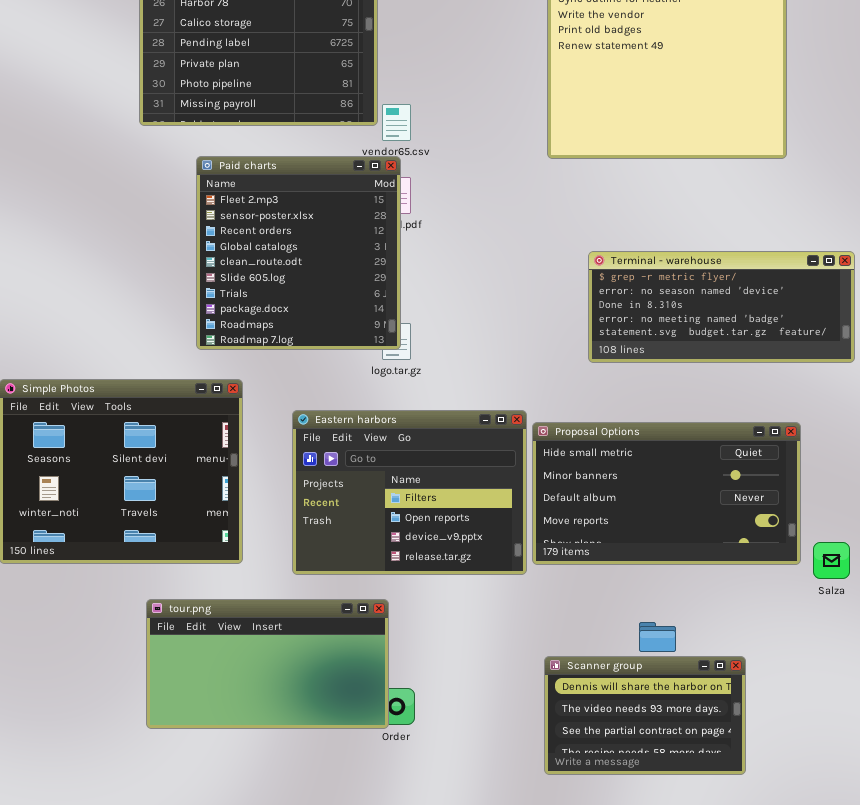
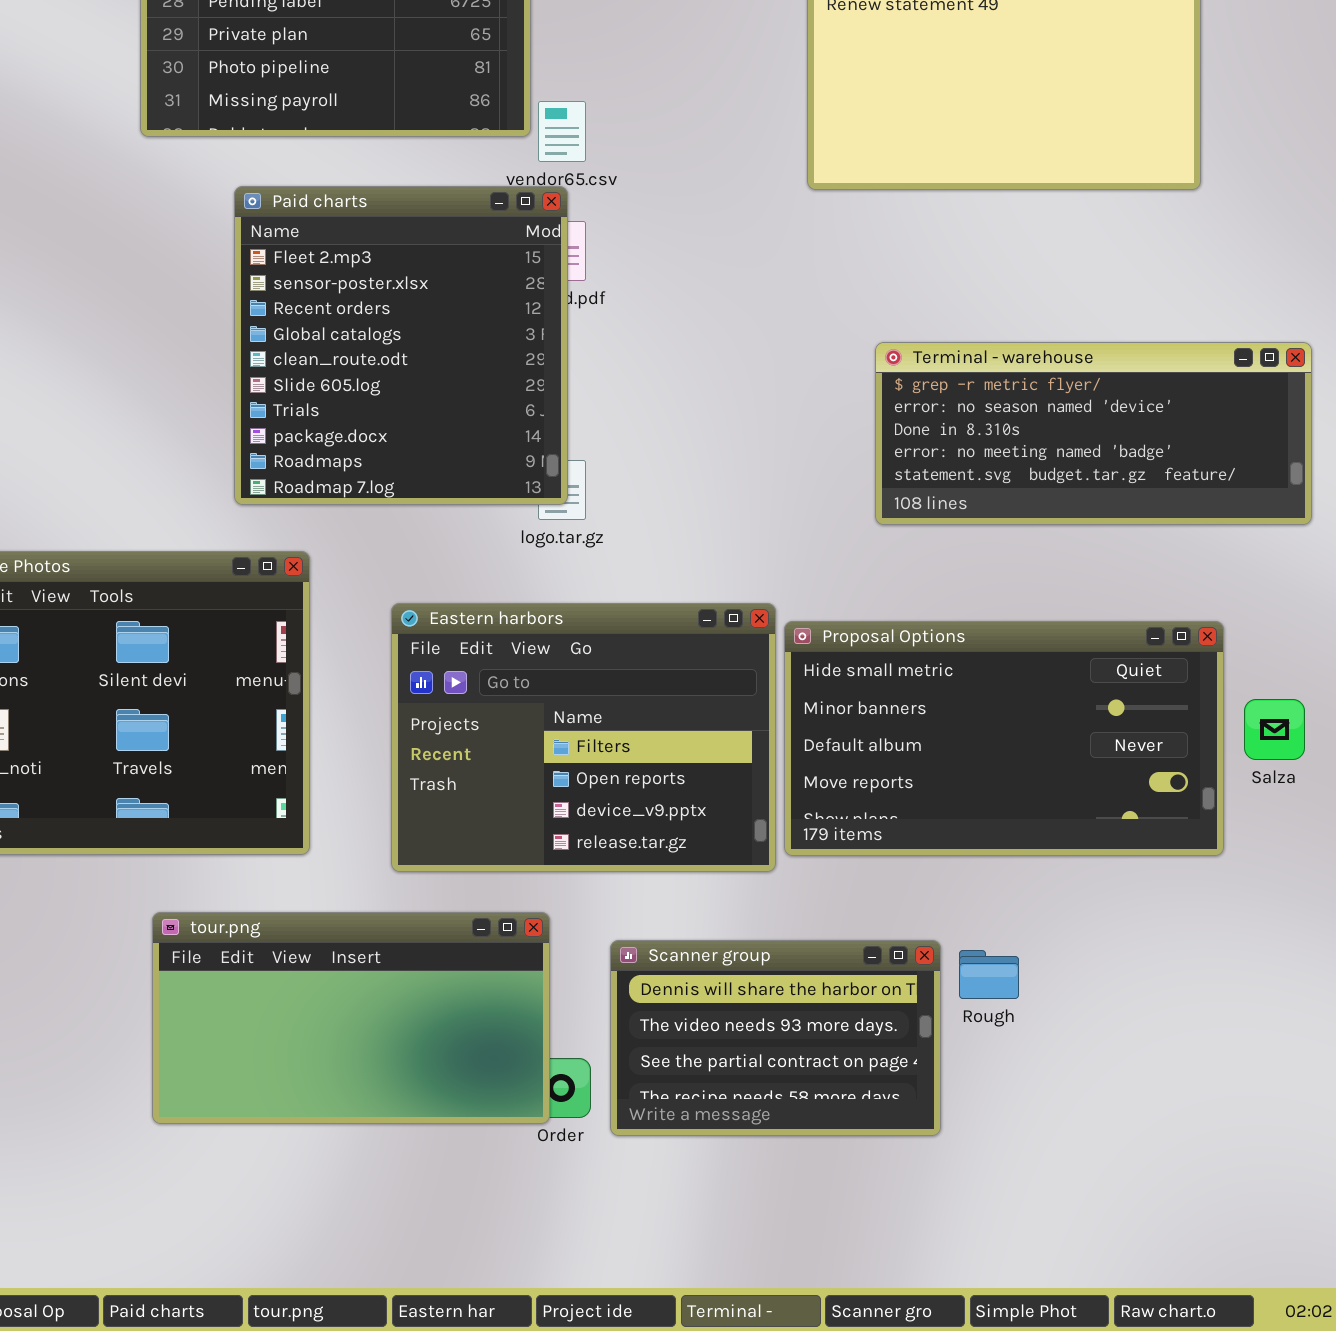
Salza: [813,542,850,579] -> [1244,699,1305,760], moved
Scanner group: [544,656,746,775] -> [610,940,941,1136], moved

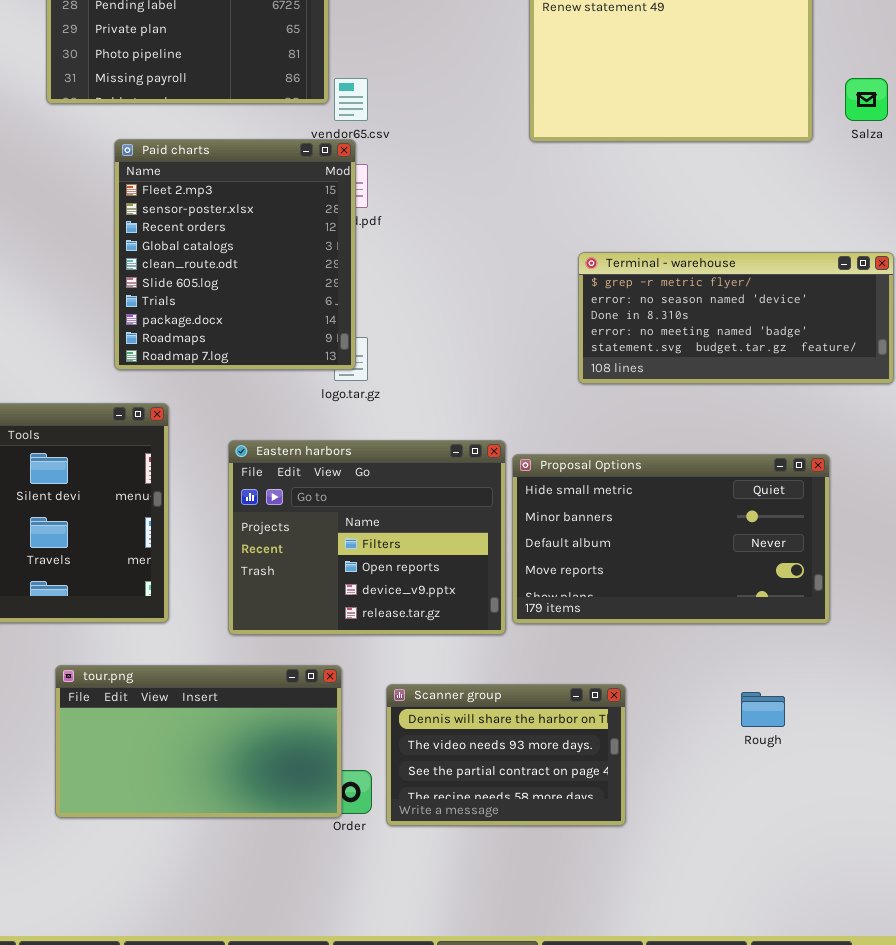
Salza: [1244,699,1305,760] -> [845,78,888,121], moved
Rough: [959,950,1019,999] -> [741,692,785,727], moved

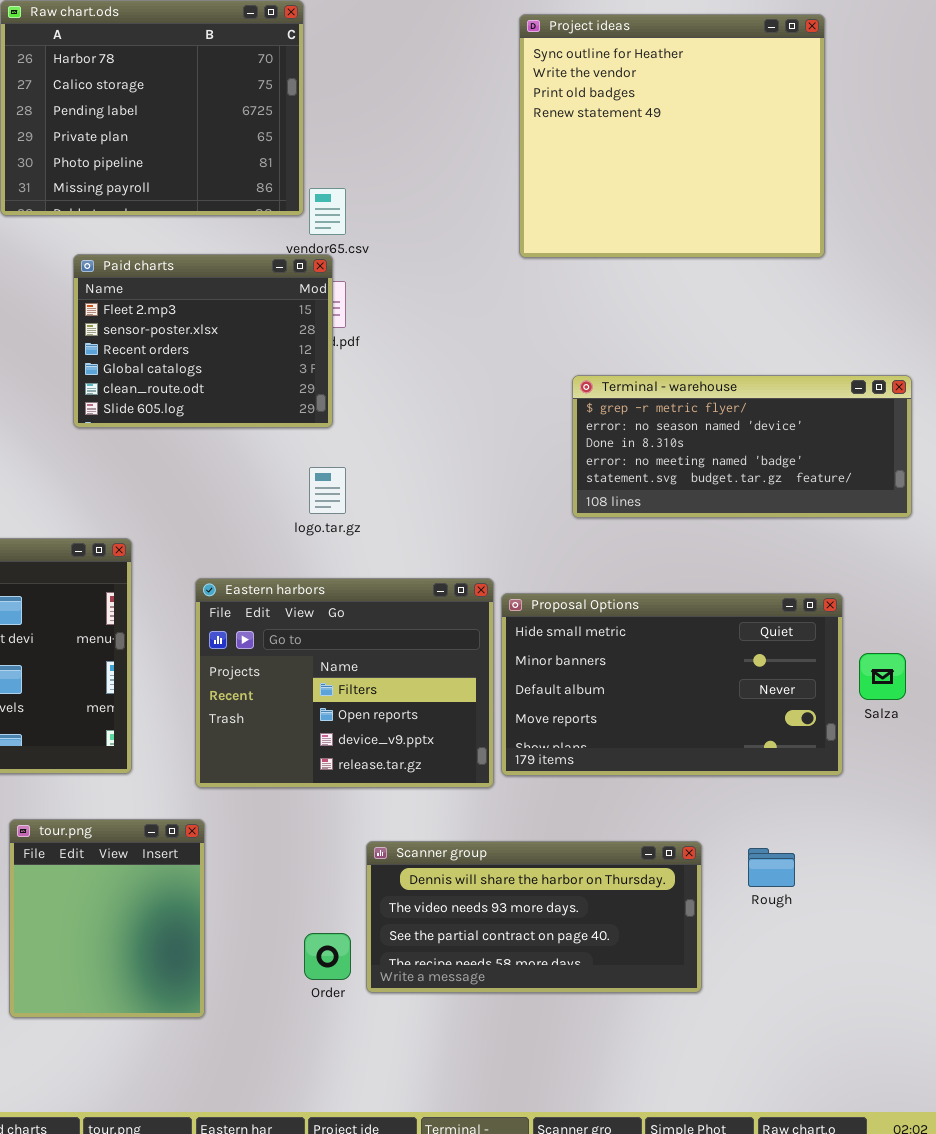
Salza: [845,78,888,121] -> [859,653,906,700], moved
Paid charts: [114,139,356,370] -> [73,254,333,428], resized
tour.png: [55,665,342,818] -> [9,819,205,1018], resized
Scanner group: [386,684,626,826] -> [366,841,702,993], resized

